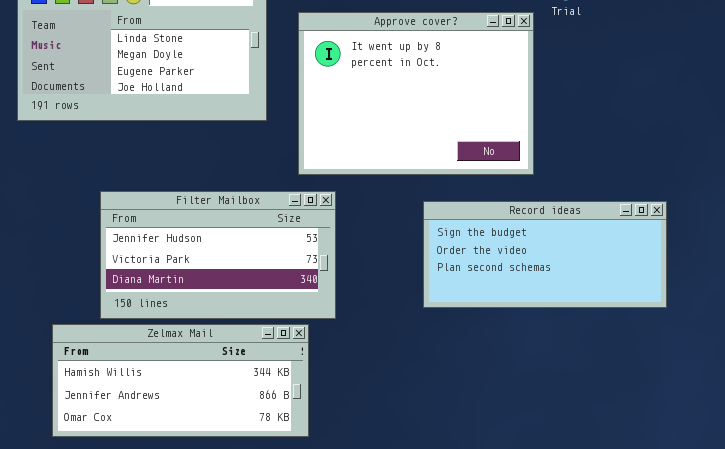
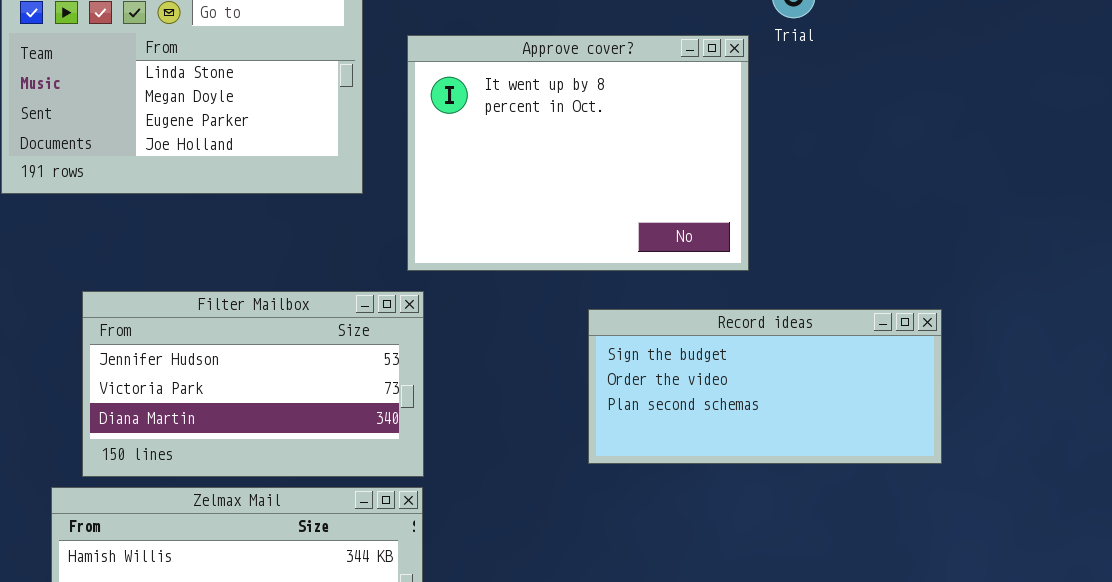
Filter Mailbox: [100,191,336,319] -> [82,291,424,477], moved

